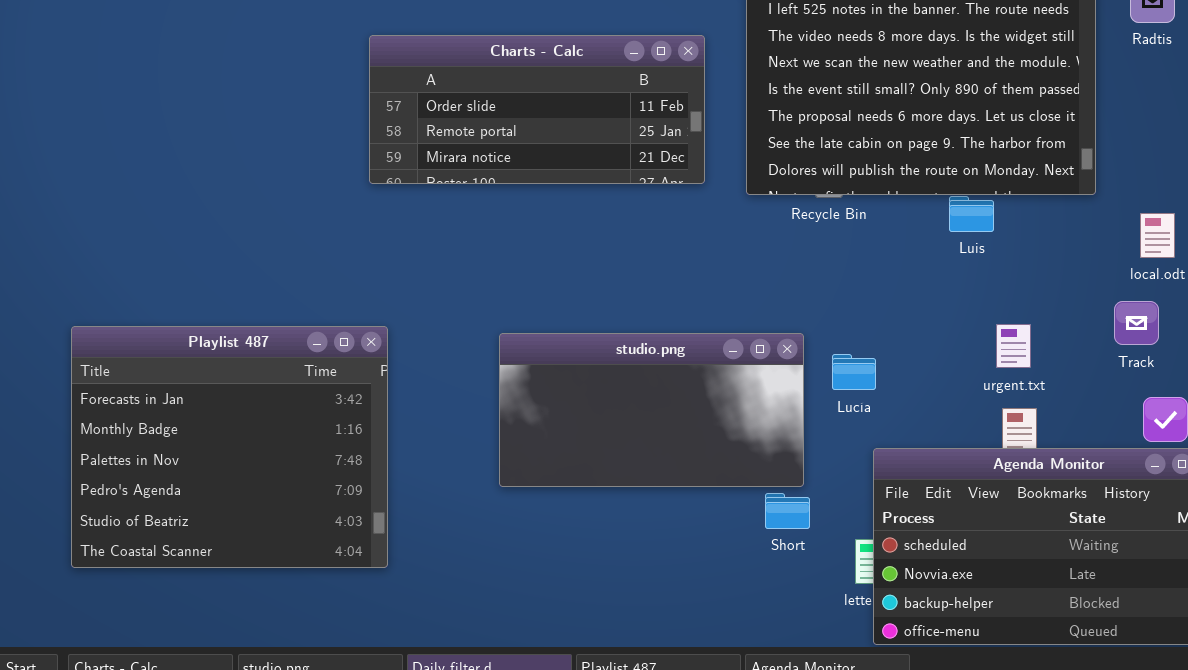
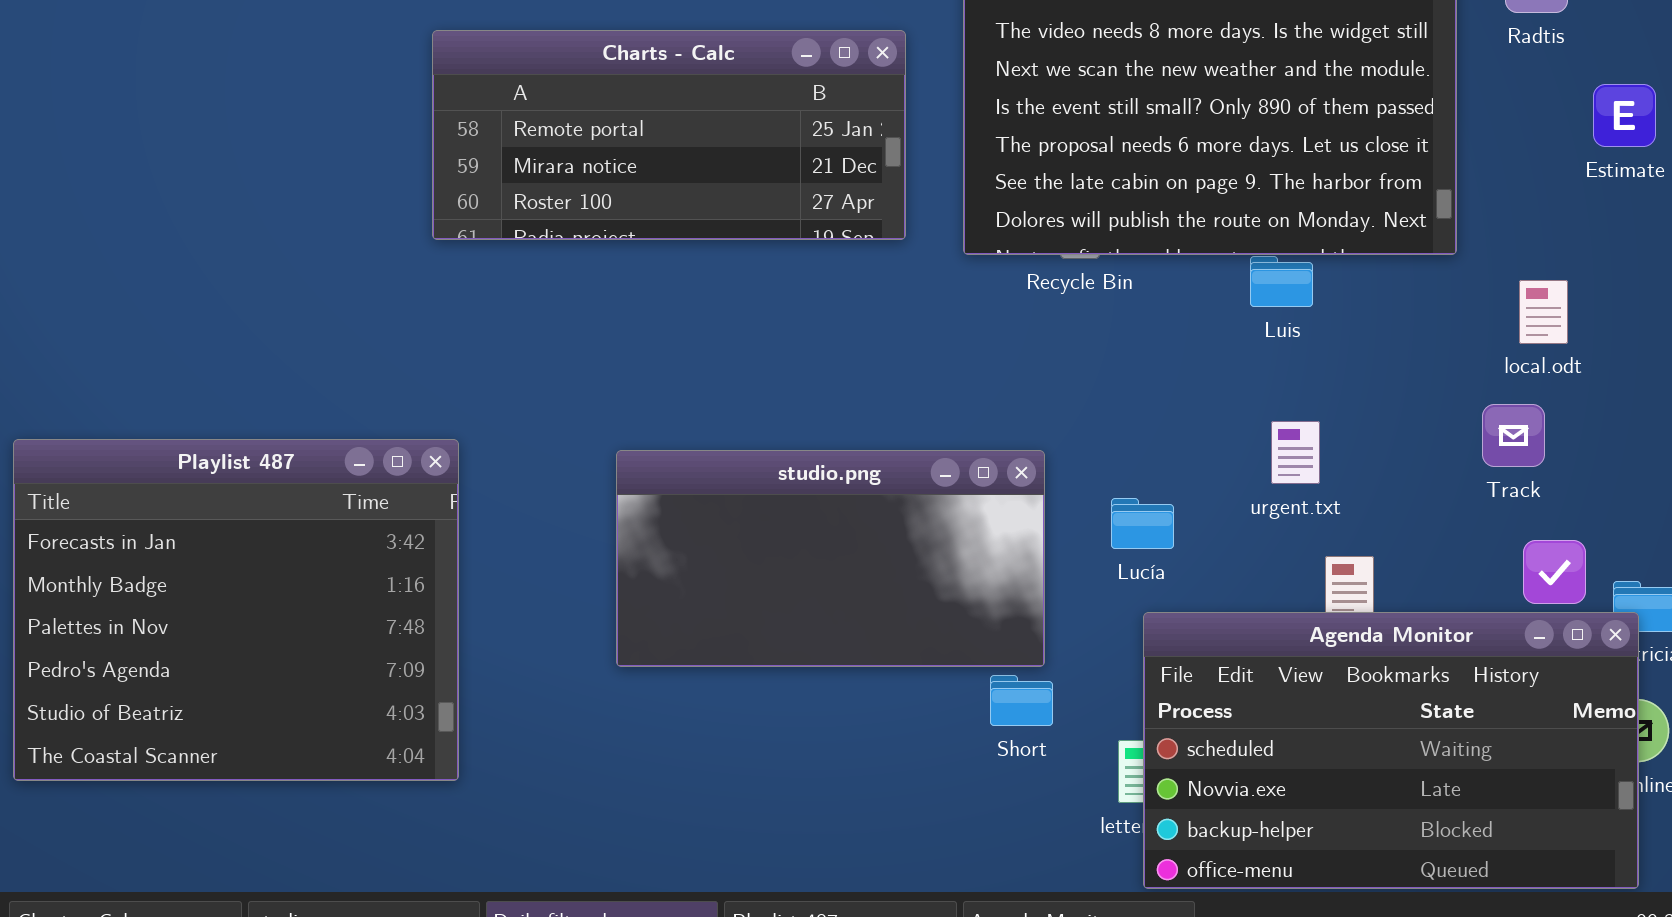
Charts - Calc: [369,35,705,184] -> [432,30,906,240], scrolled down 1 row
urgent.txt: [996,324,1031,368] -> [1271,421,1320,484], moved
Lucía: [832,354,876,390] -> [1111,498,1174,549], moved

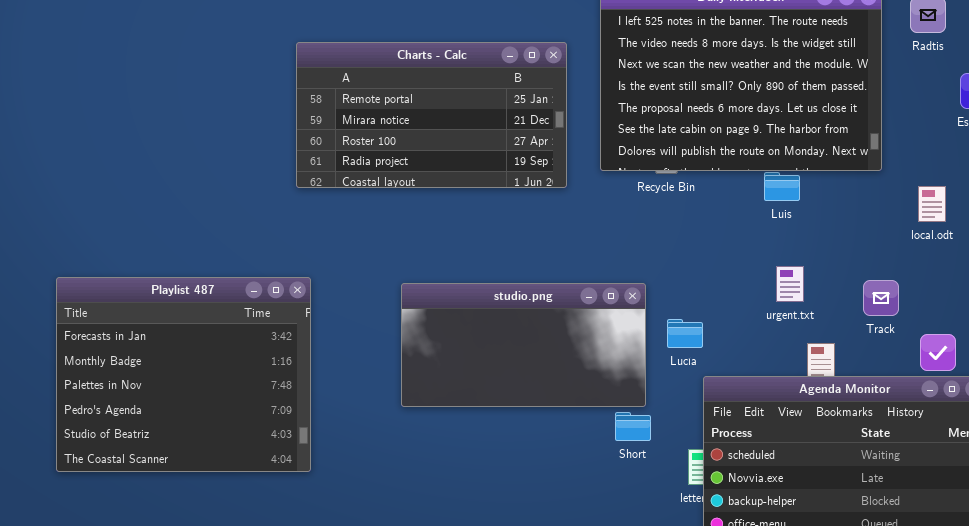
Charts - Calc: [432,30,906,240] -> [296,42,567,188], resized
Track: [1482,404,1545,467] -> [863,280,899,316], moved
Lucía: [1111,498,1174,549] -> [667,319,703,348], moved

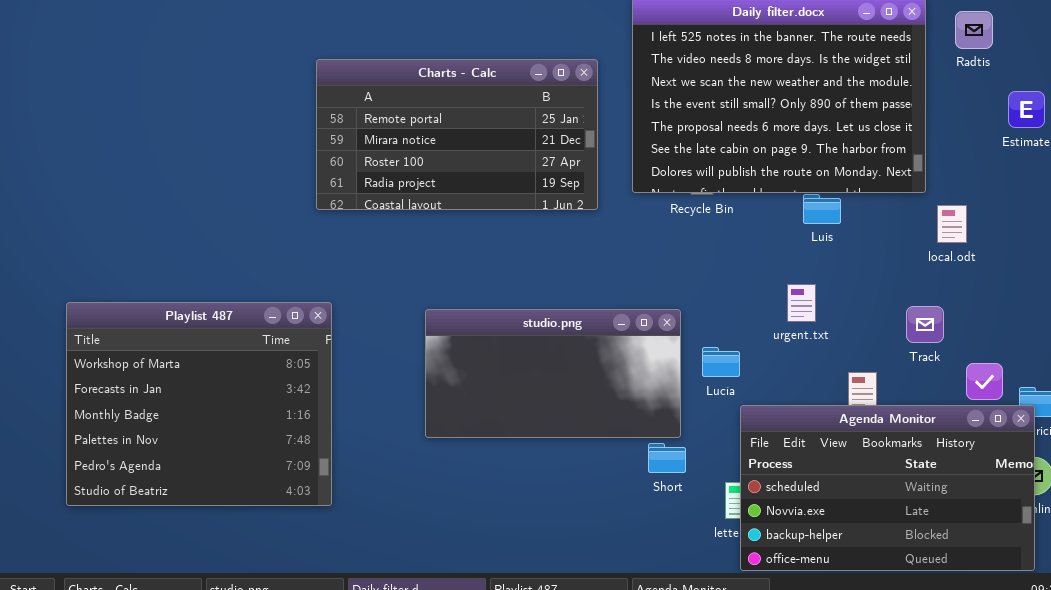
local.odt: [918,186,946,222] -> [937,205,967,243], moved
urgent.txt: [776,266,804,302] -> [787,284,816,322], moved
Playlist 487: [56,277,311,472] -> [66,302,332,506], scrolled up 1 row

